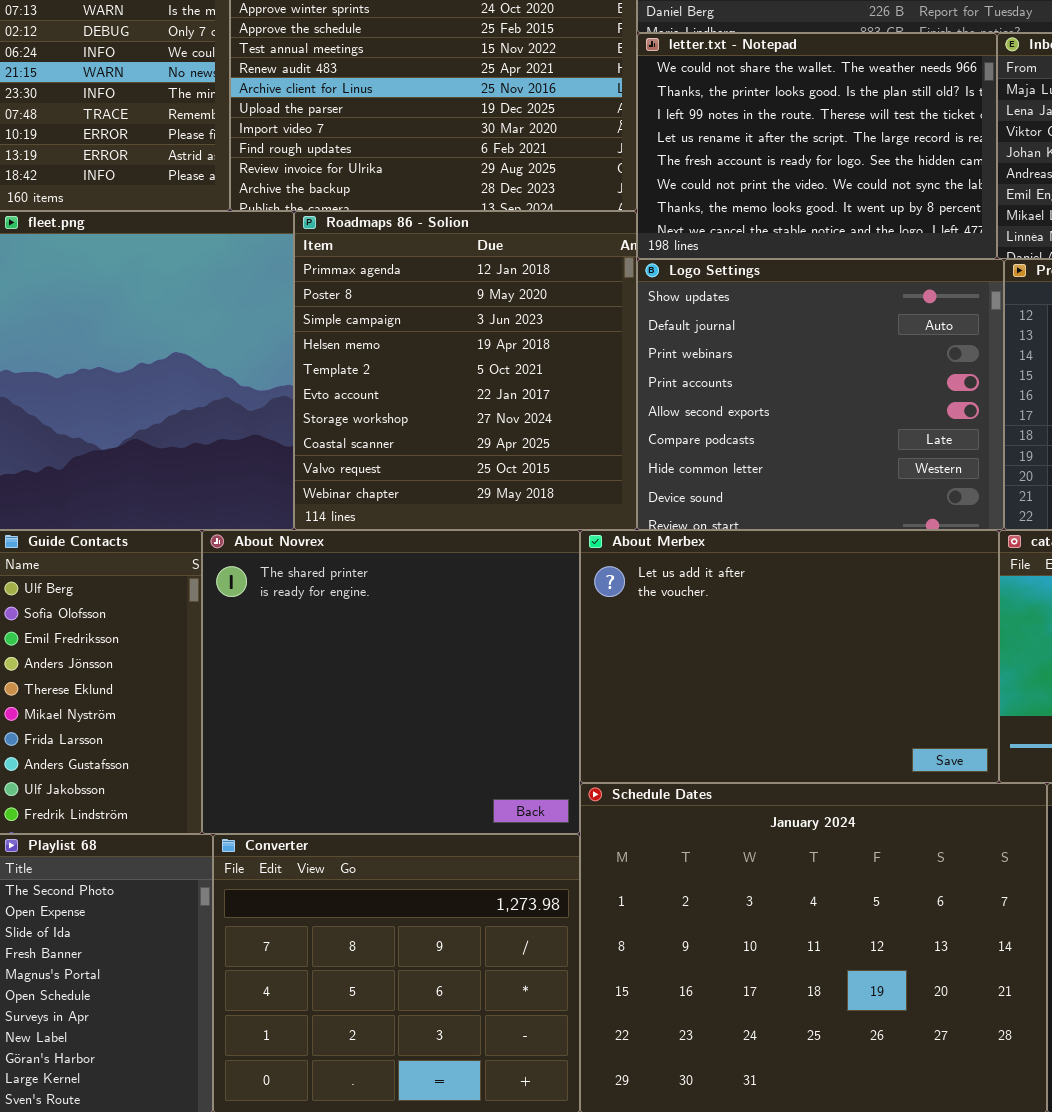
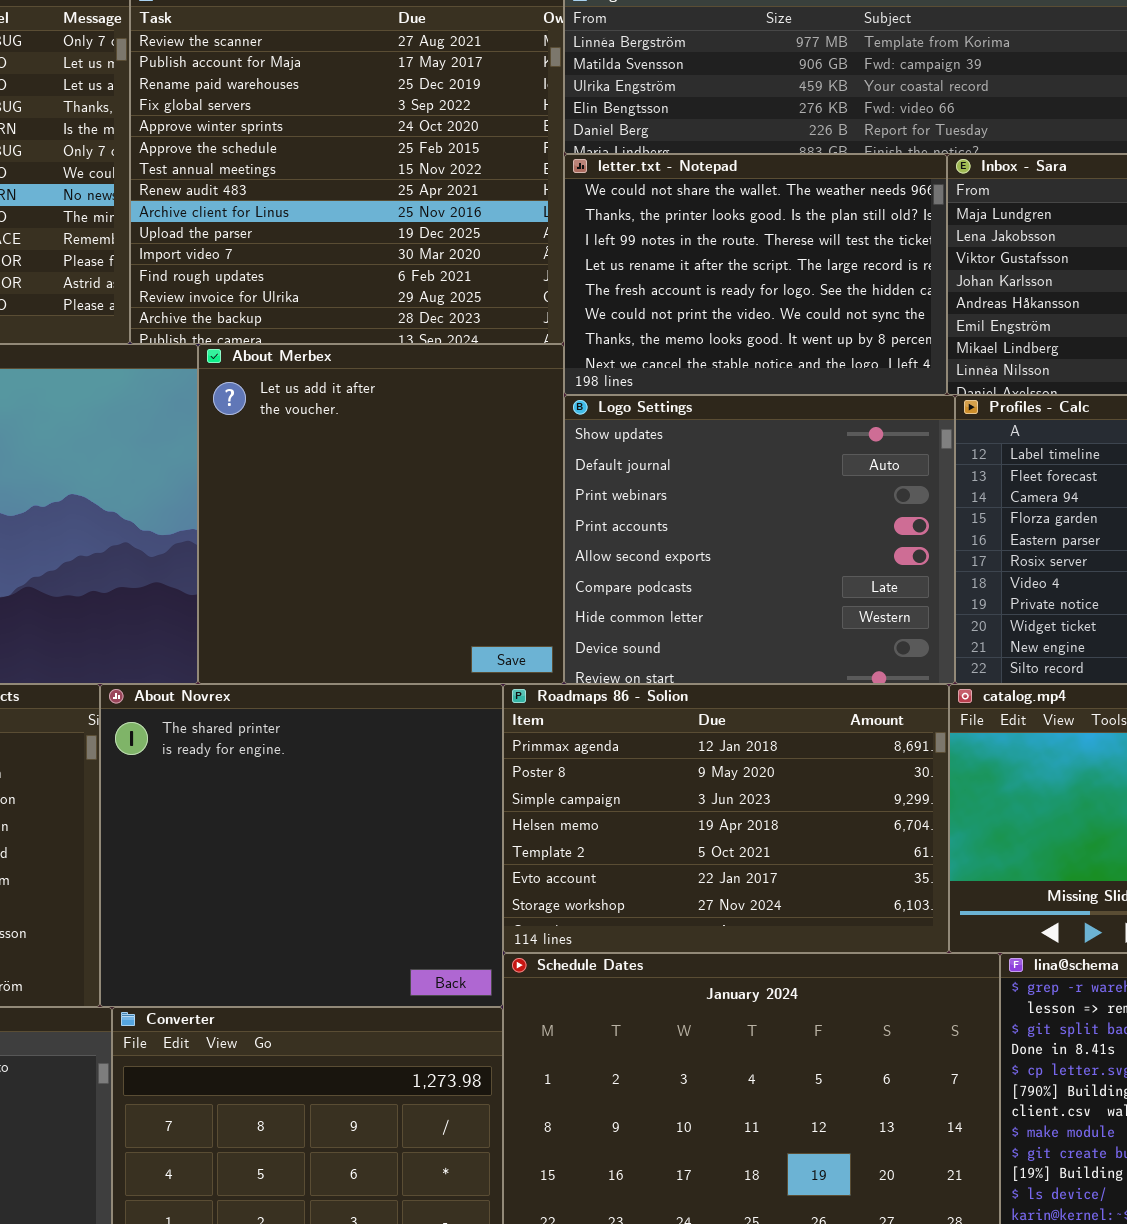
Roadmaps 86 - Solion: [294,211,637,530] -> [503,684,949,953], moved, resized
About Merbex: [580,530,999,783] -> [198,344,564,684], moved, resized

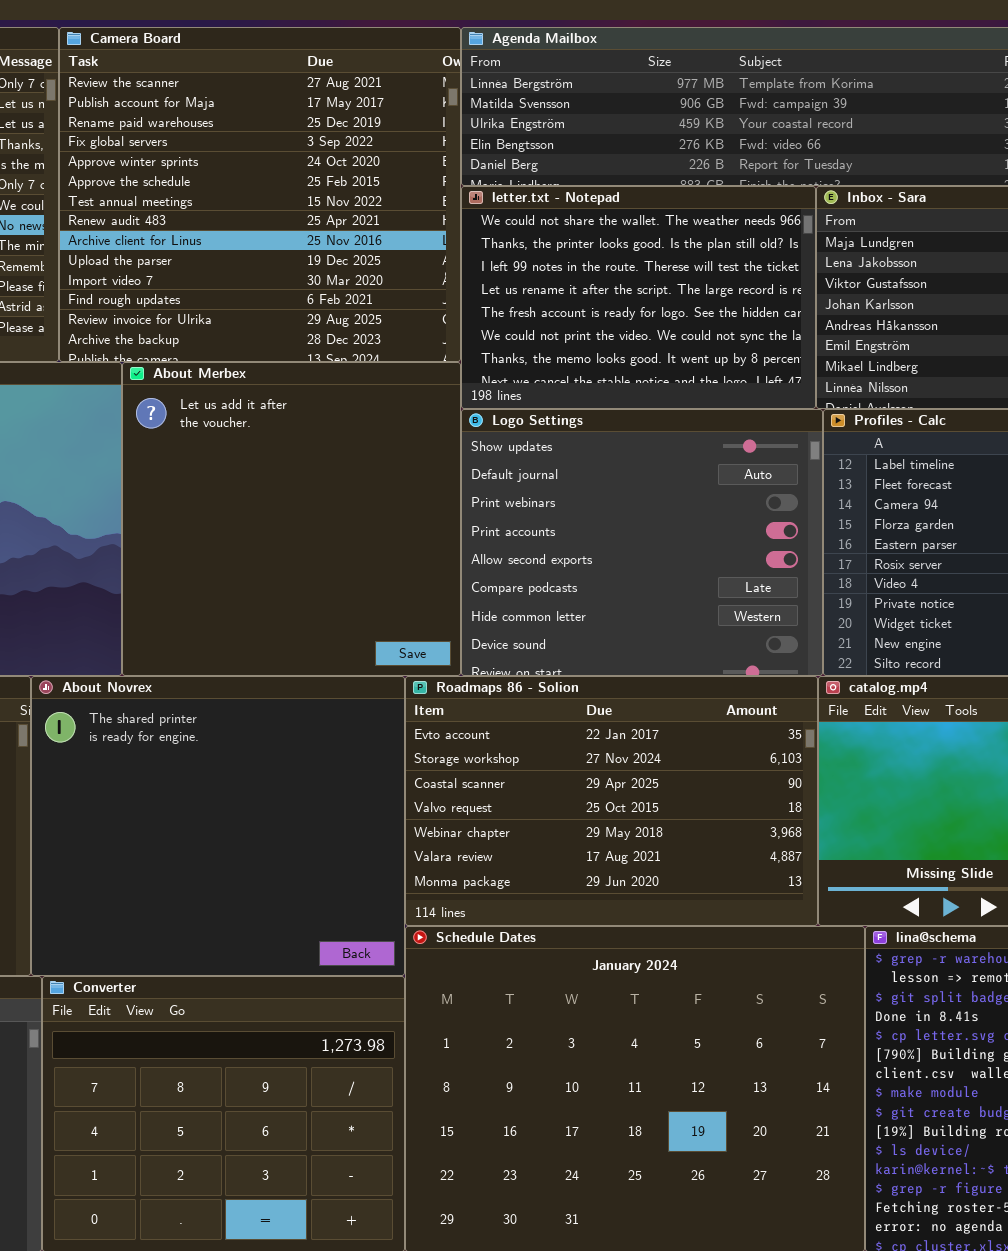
Roadmaps 86 - Solion: [503,684,949,953] -> [405,676,818,926], scrolled down 5 rows

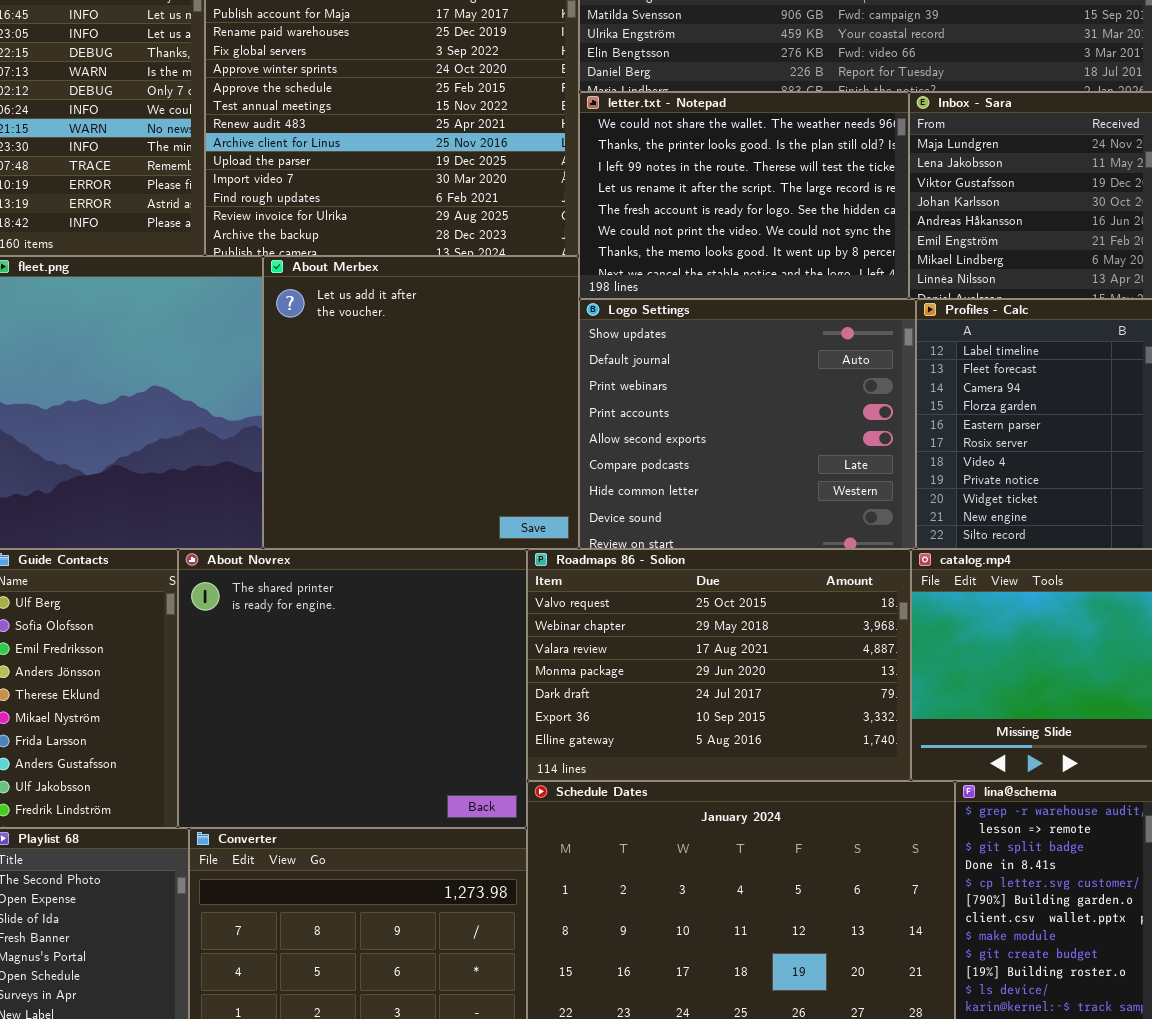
Roadmaps 86 - Solion: [405,676,818,926] -> [527,549,911,781], scrolled down 3 rows

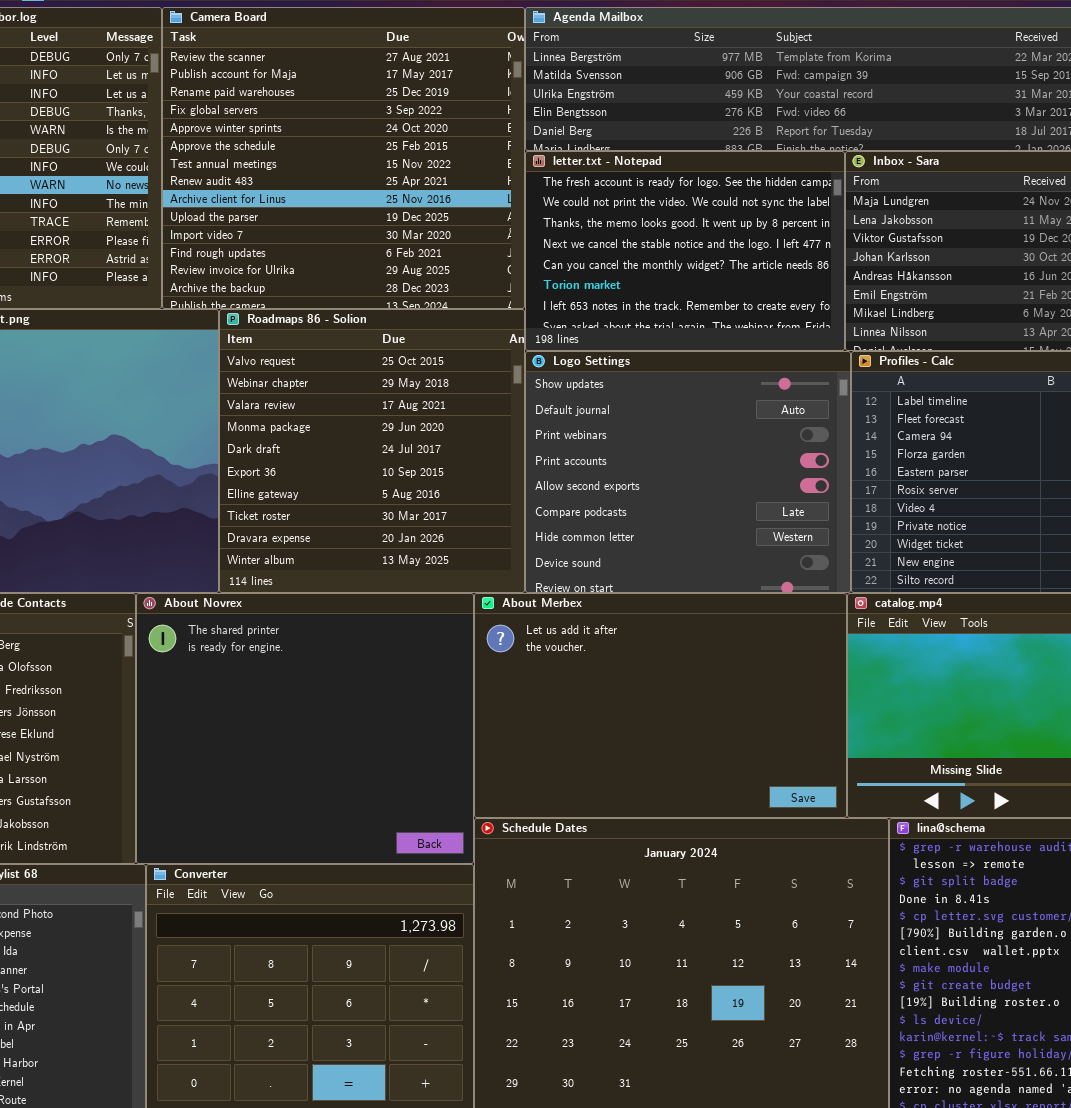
letter.txt - Notepad: [579,92,909,299] -> [525,151,845,351], scrolled down 4 rows
About Merbex: [263,256,579,549] -> [474,593,847,818], moved, resized
Roadmaps 86 - Solion: [527,549,911,781] -> [219,309,525,593], moved, resized

